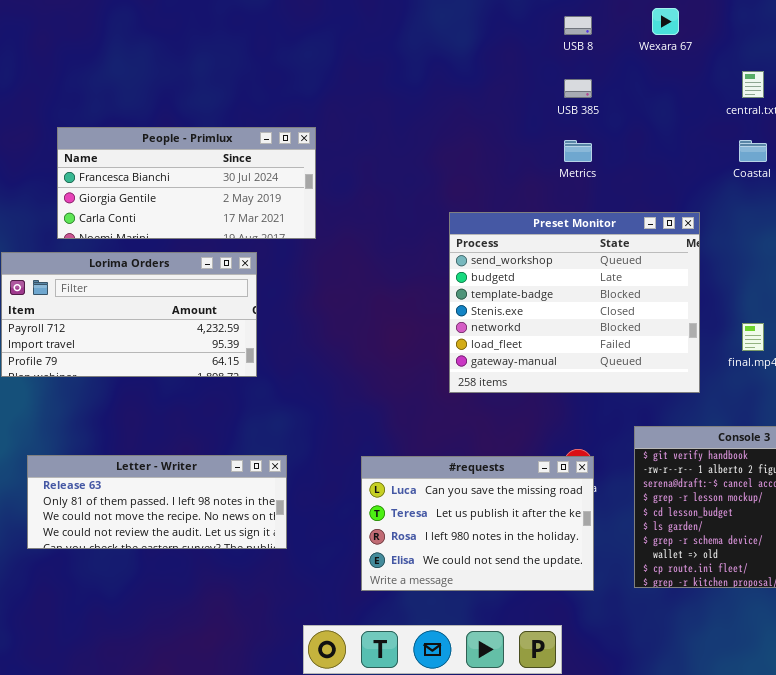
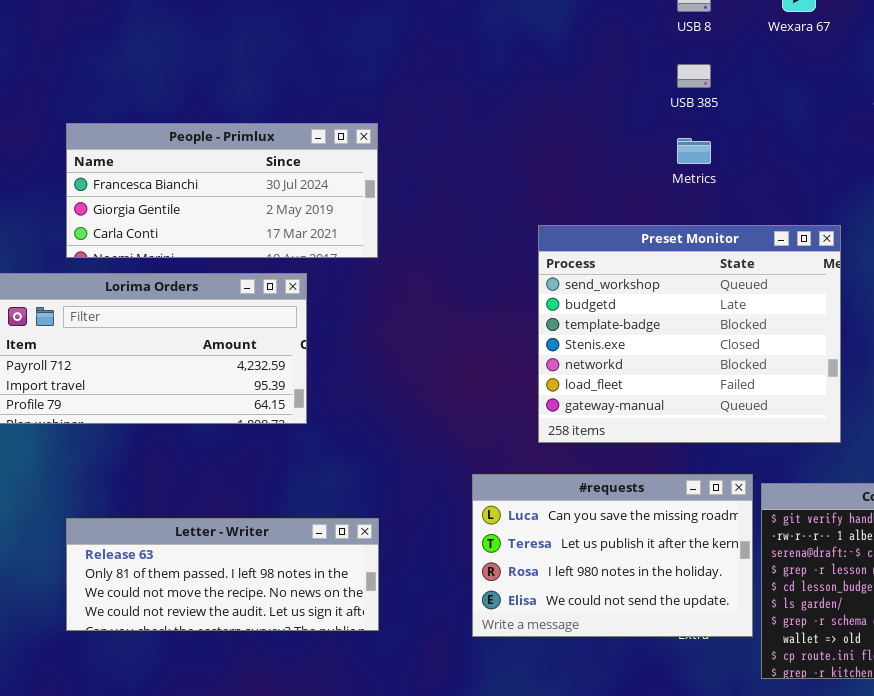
Letter - Writer: [27,455,287,549] -> [66,518,379,631], moved
#requests: [361,456,594,591] -> [472,474,753,637], moved

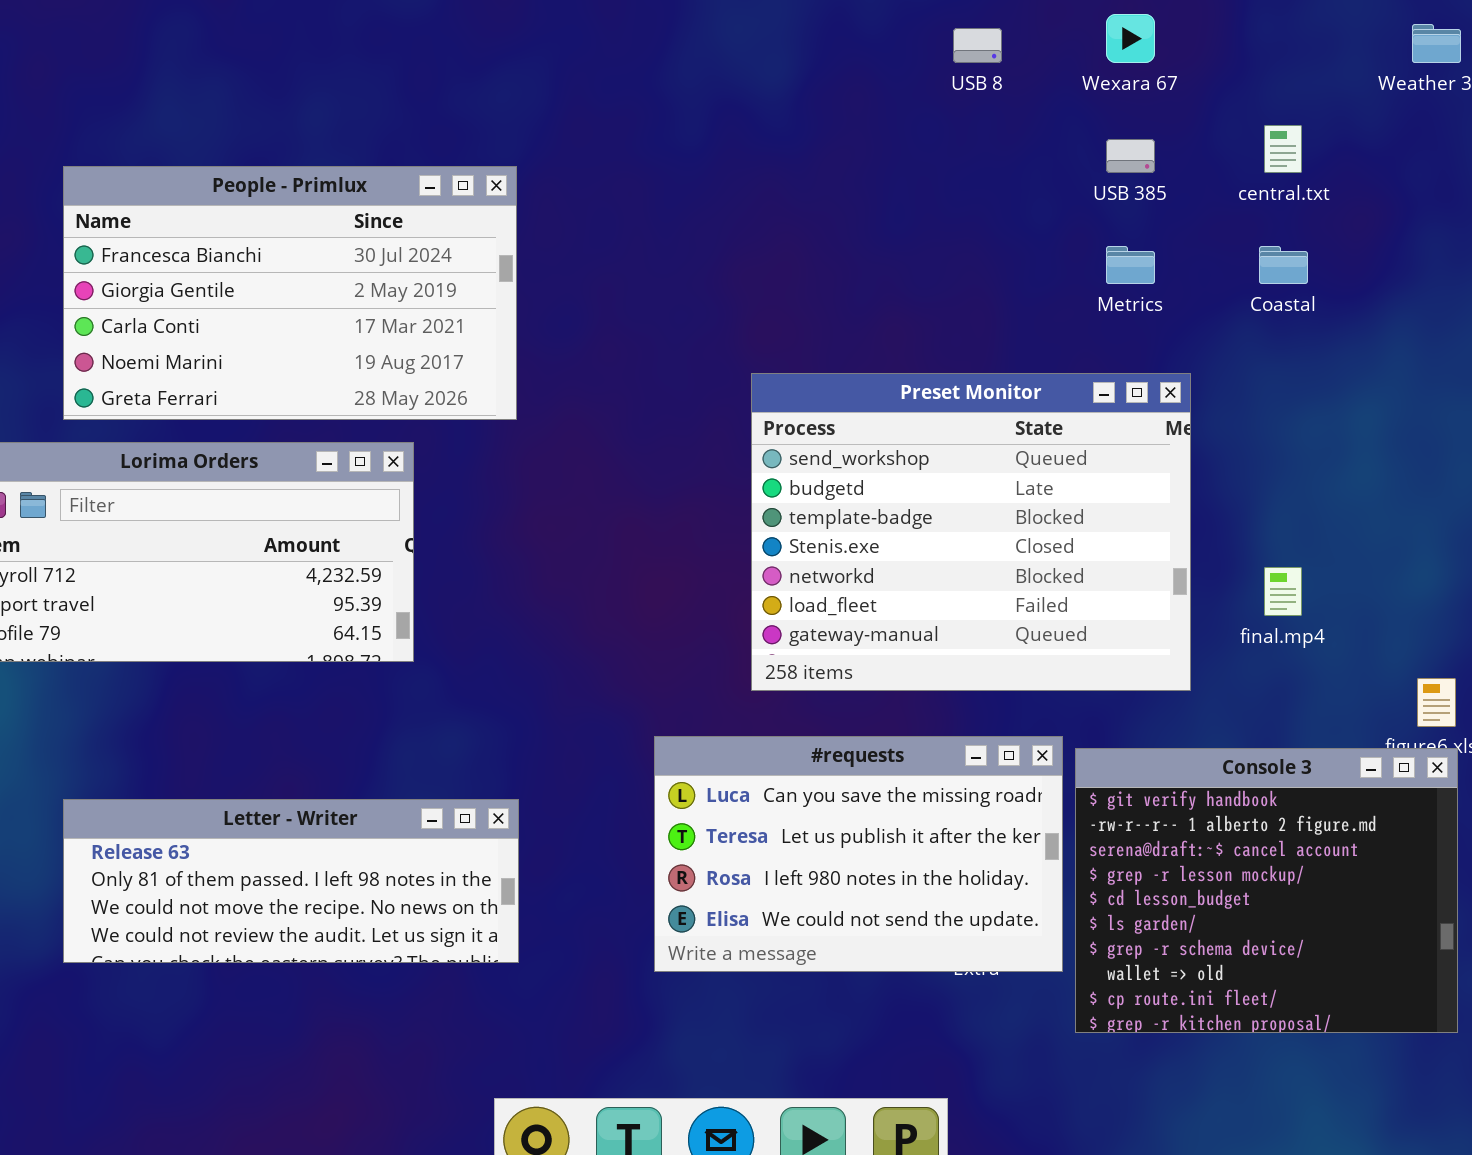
USB 385: [677,64,711,88] -> [1106,139,1155,173], moved
People - Primlux: [66,123,378,258] -> [63,166,517,420], resized
Metrics: [677,138,711,164] -> [1106,246,1155,284], moved

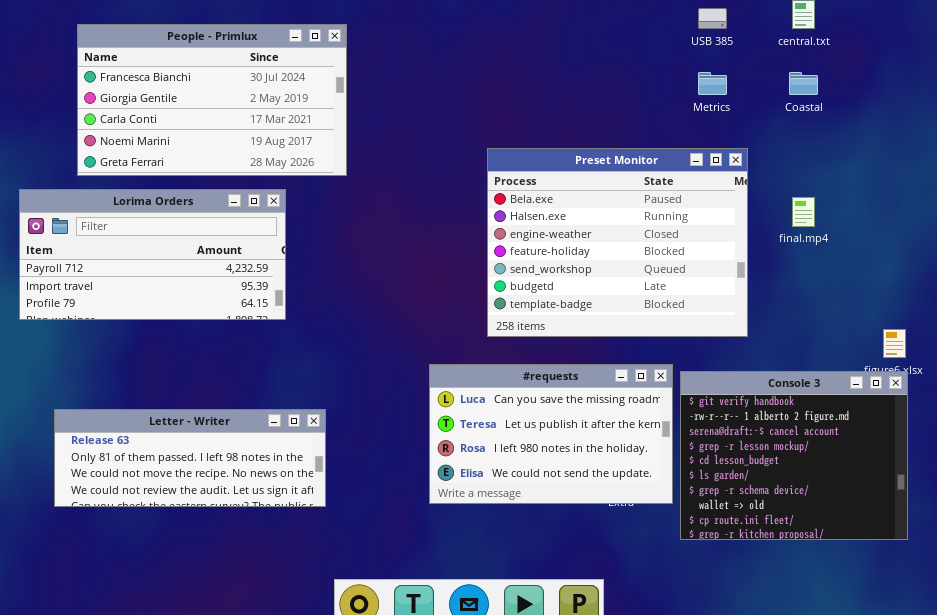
Preset Monitor: [751,373,1191,691] -> [487,148,748,337], scrolled up 4 rows
final.mp4: [1264,567,1302,616] -> [792,197,815,227], moved
Letter - Writer: [63,799,519,963] -> [54,409,326,507], moved

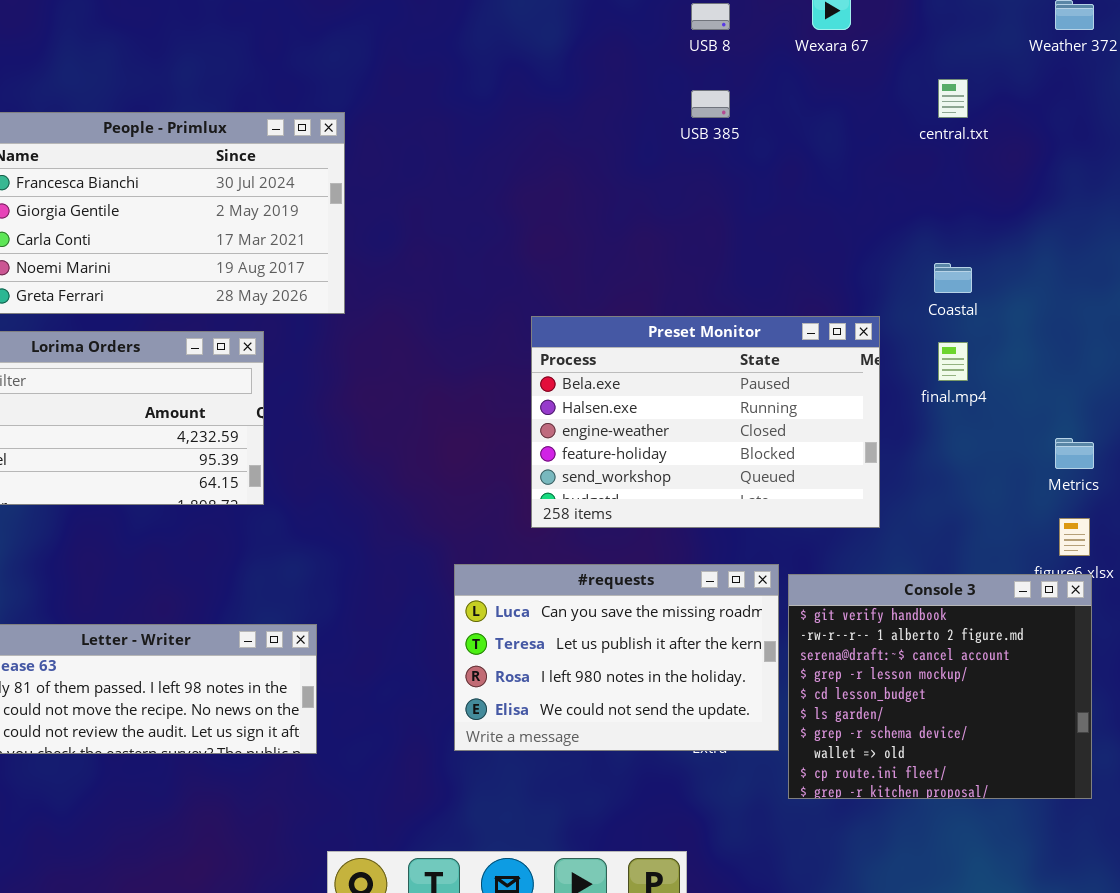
USB 385: [698,8,727,29] -> [691,90,730,118], moved
Metrics: [698,72,727,95] -> [1055,438,1094,469], moved
Coastal: [789,72,818,95] -> [934,263,972,293], moved
Preset Monitor: [487,148,748,337] -> [531,316,880,528], resized

